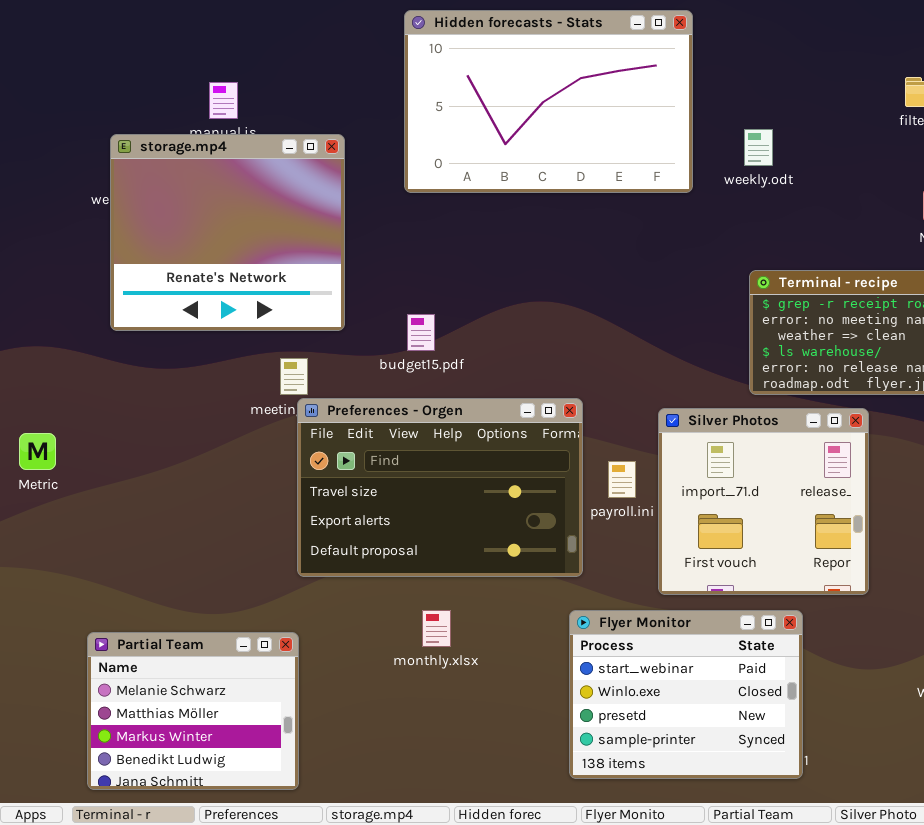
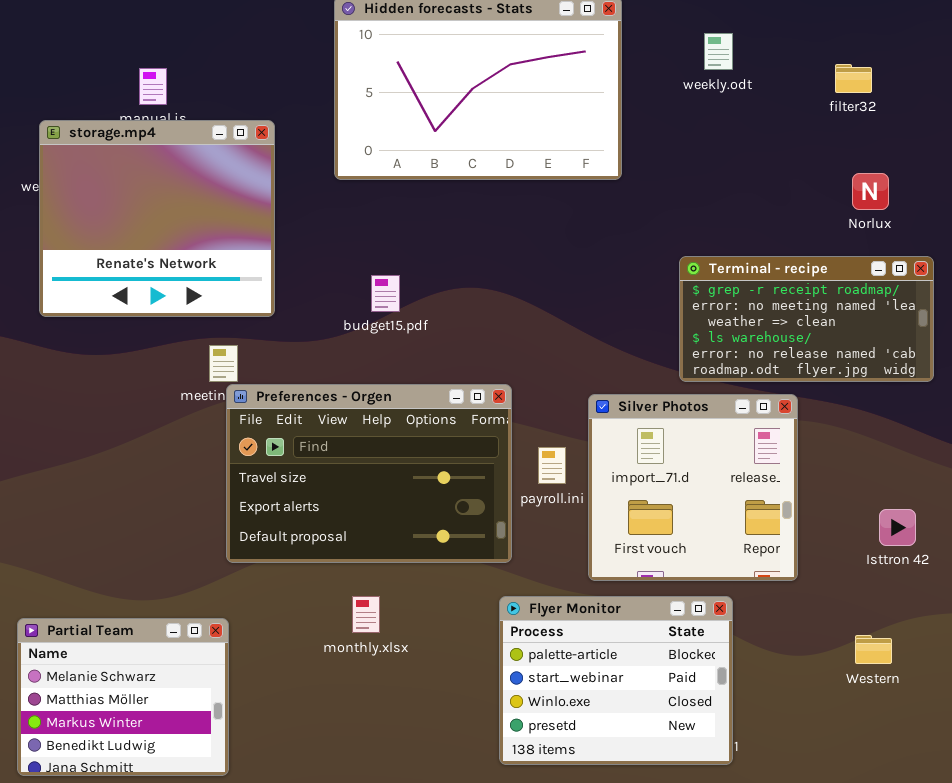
weekly.odt: [744,129,773,166] -> [704,33,733,70], moved
budget15.pdf: [407,314,435,351] -> [371,275,400,312], moved
Flyer Monitor: [569,610,803,779] -> [499,596,733,765], scrolled up 1 row

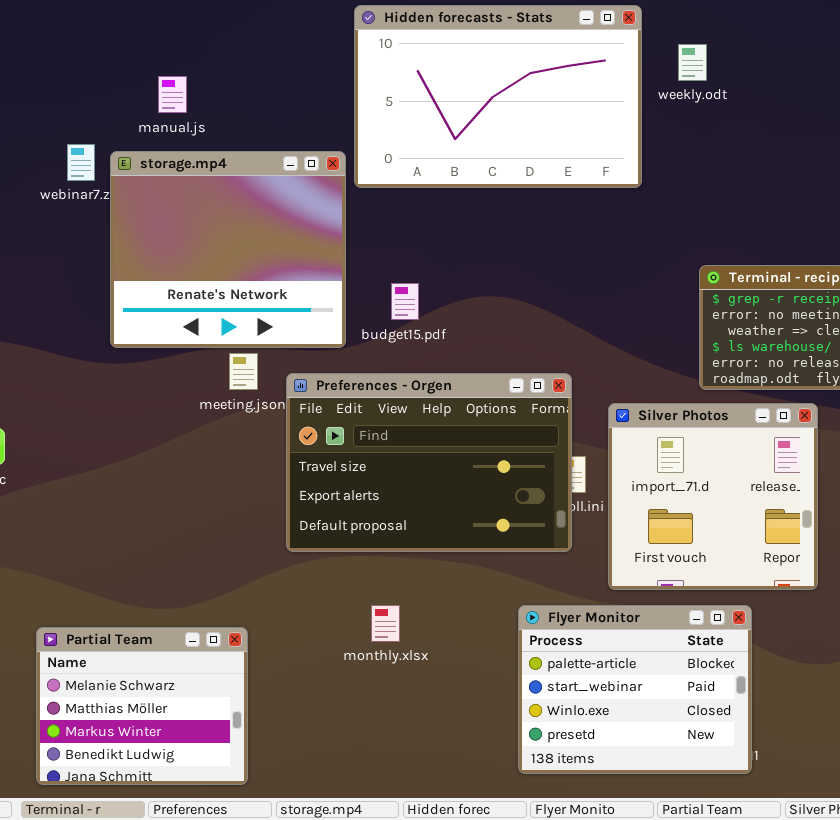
weekly.odt: [704,33,733,70] -> [678,44,707,81], moved
storage.mp4: [39,120,275,317] -> [110,151,346,348], moved
Preferences - Orgen: [226,384,512,563] -> [286,373,572,552], moved

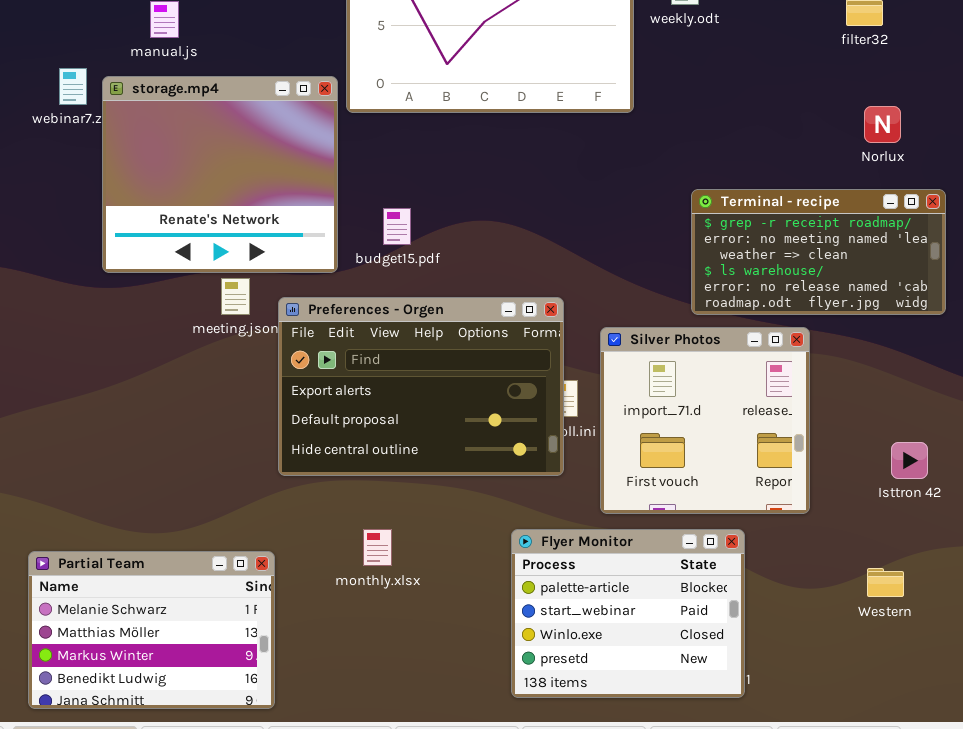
Preferences - Orgen: [286,373,572,552] -> [278,297,564,476], scrolled down 1 row
Partial Team: [36,627,248,785] -> [28,551,275,709], resized

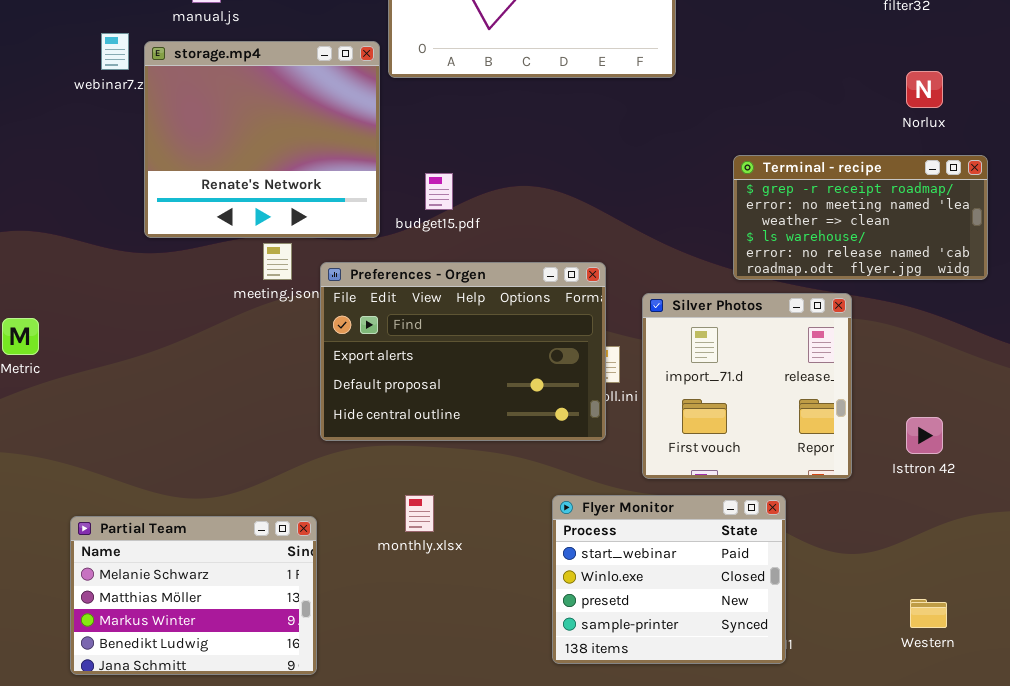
Isttron 42: [891,442,928,479] -> [906,417,943,454], moved
Flyer Monitor: [511,529,745,698] -> [552,495,786,664], scrolled down 1 row
Western: [867,568,904,597] -> [910,599,947,628], moved

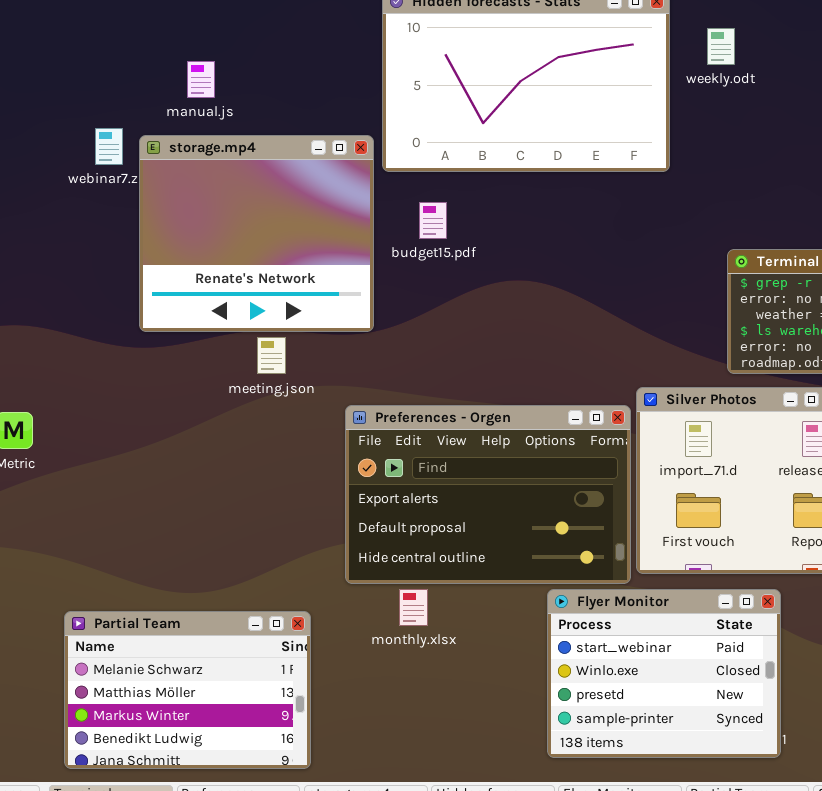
budget15.pdf: [425,173,453,210] -> [419,202,447,239], moved
Preferences - Orgen: [320,262,606,441] -> [345,405,631,584], moved

